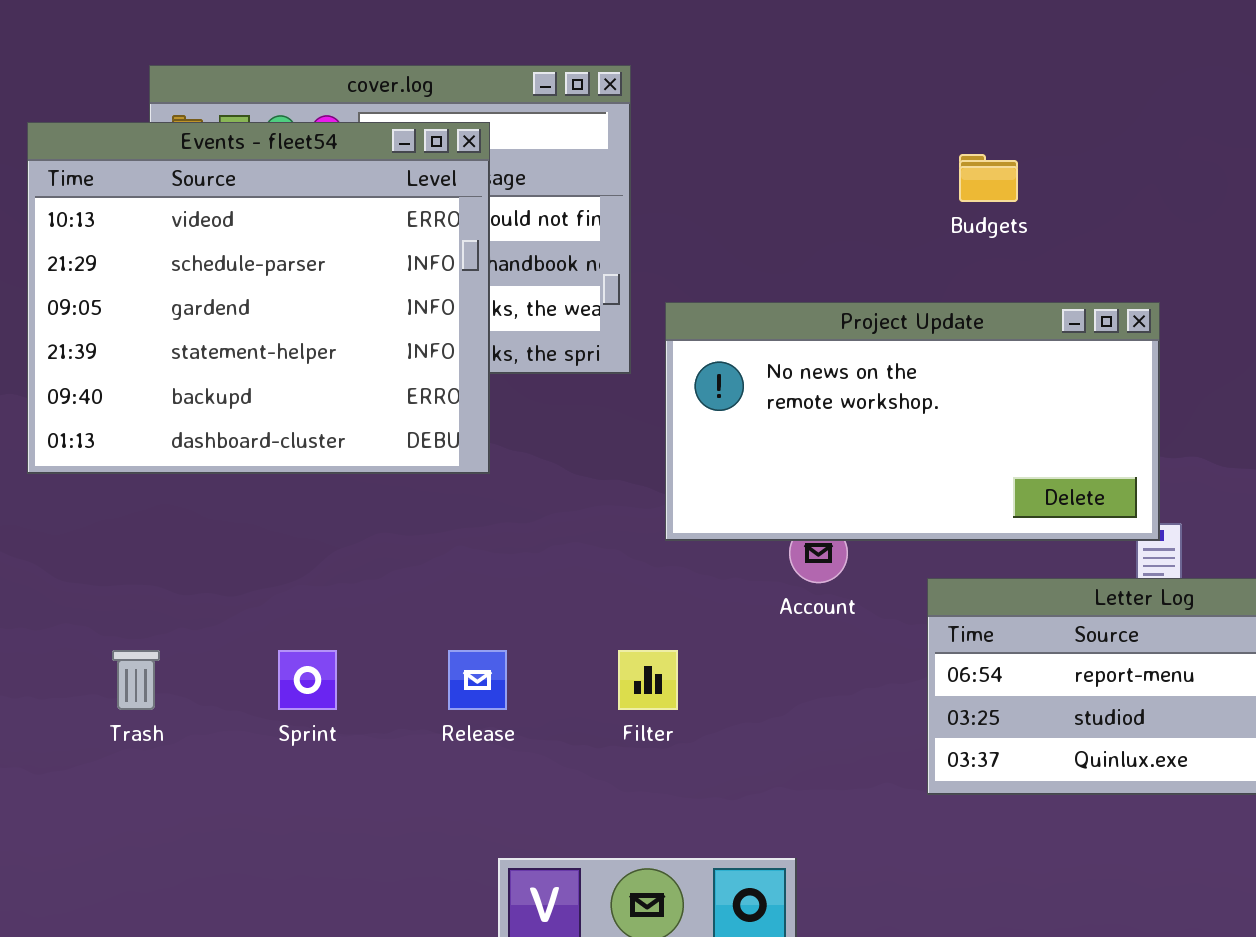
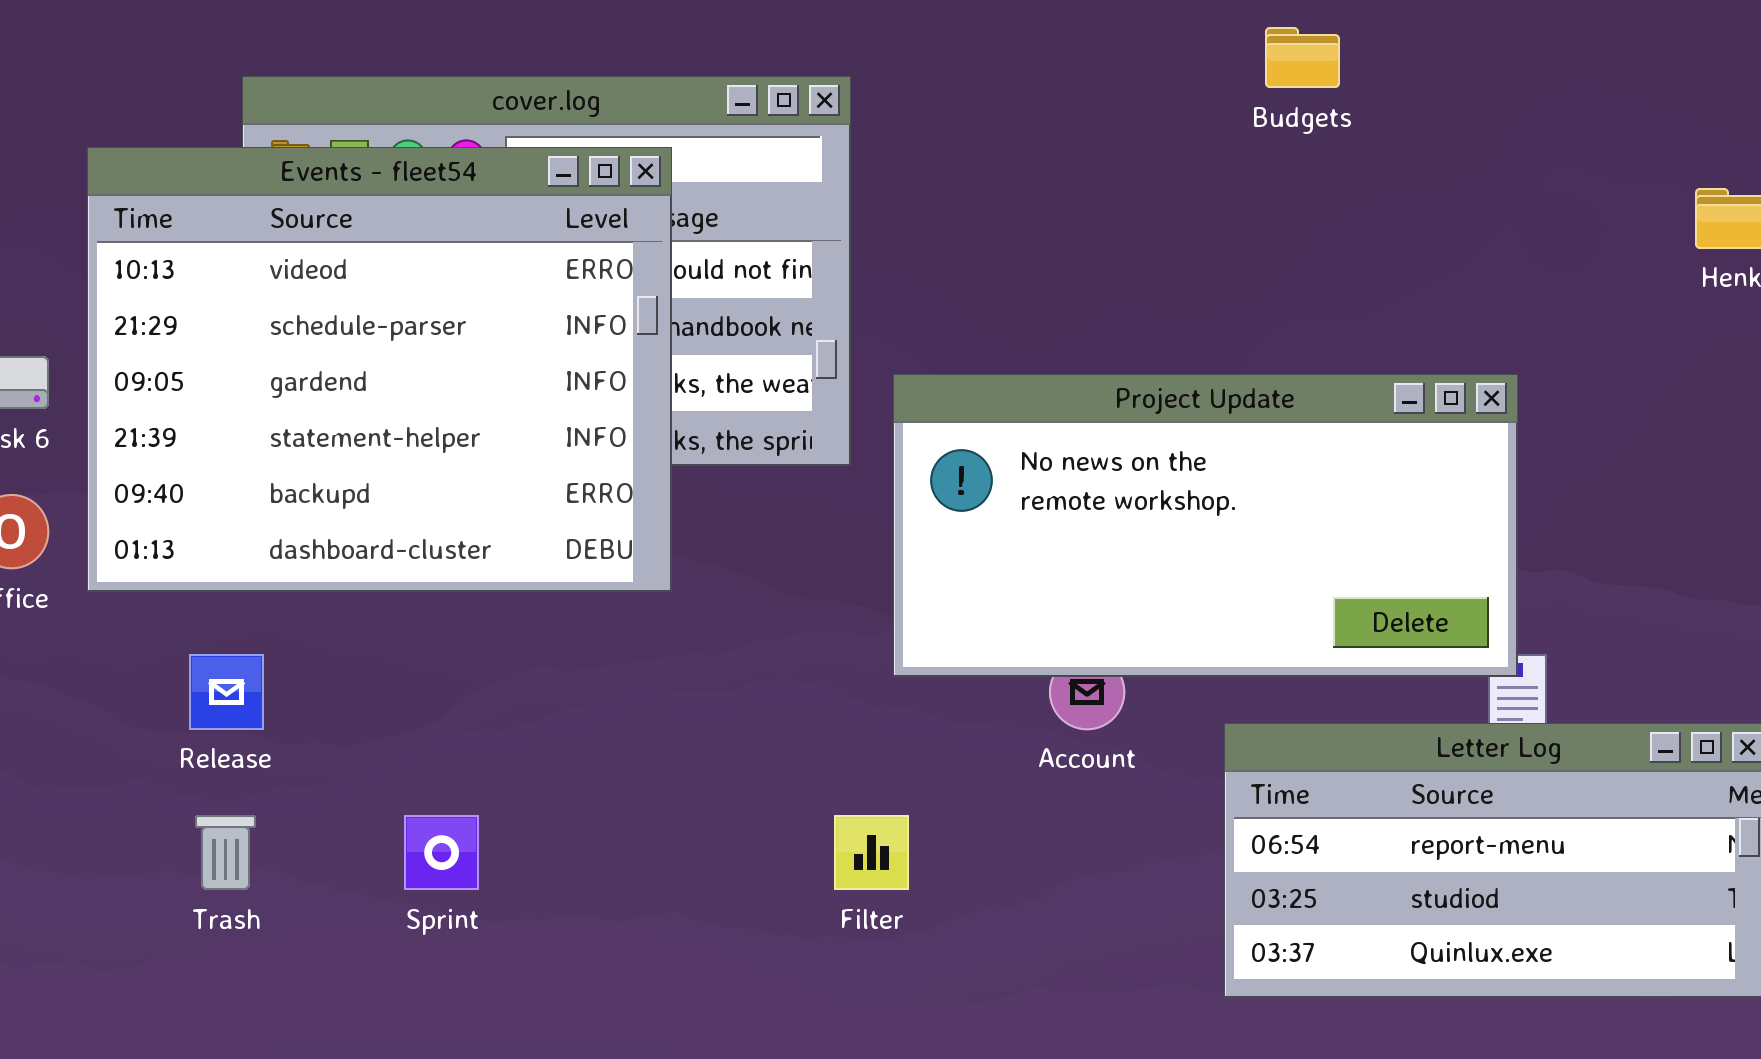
Budgets: [959,154,1018,202] -> [1265,27,1340,88], moved
Release: [448,650,507,710] -> [189,654,264,730], moved

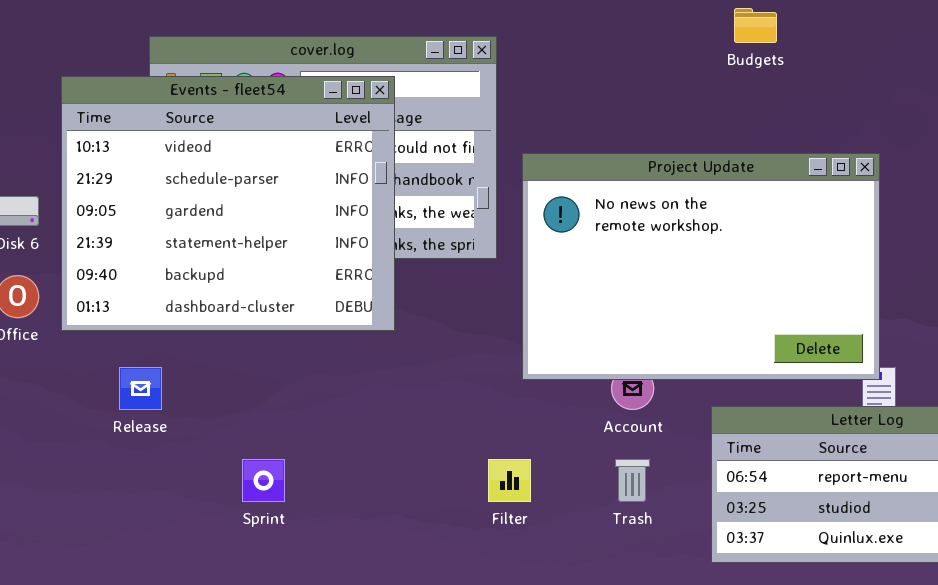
Project Update: [893,374,1518,677] -> [522,153,880,380], resized
Trash: [195,815,256,890] -> [615,459,650,502], moved

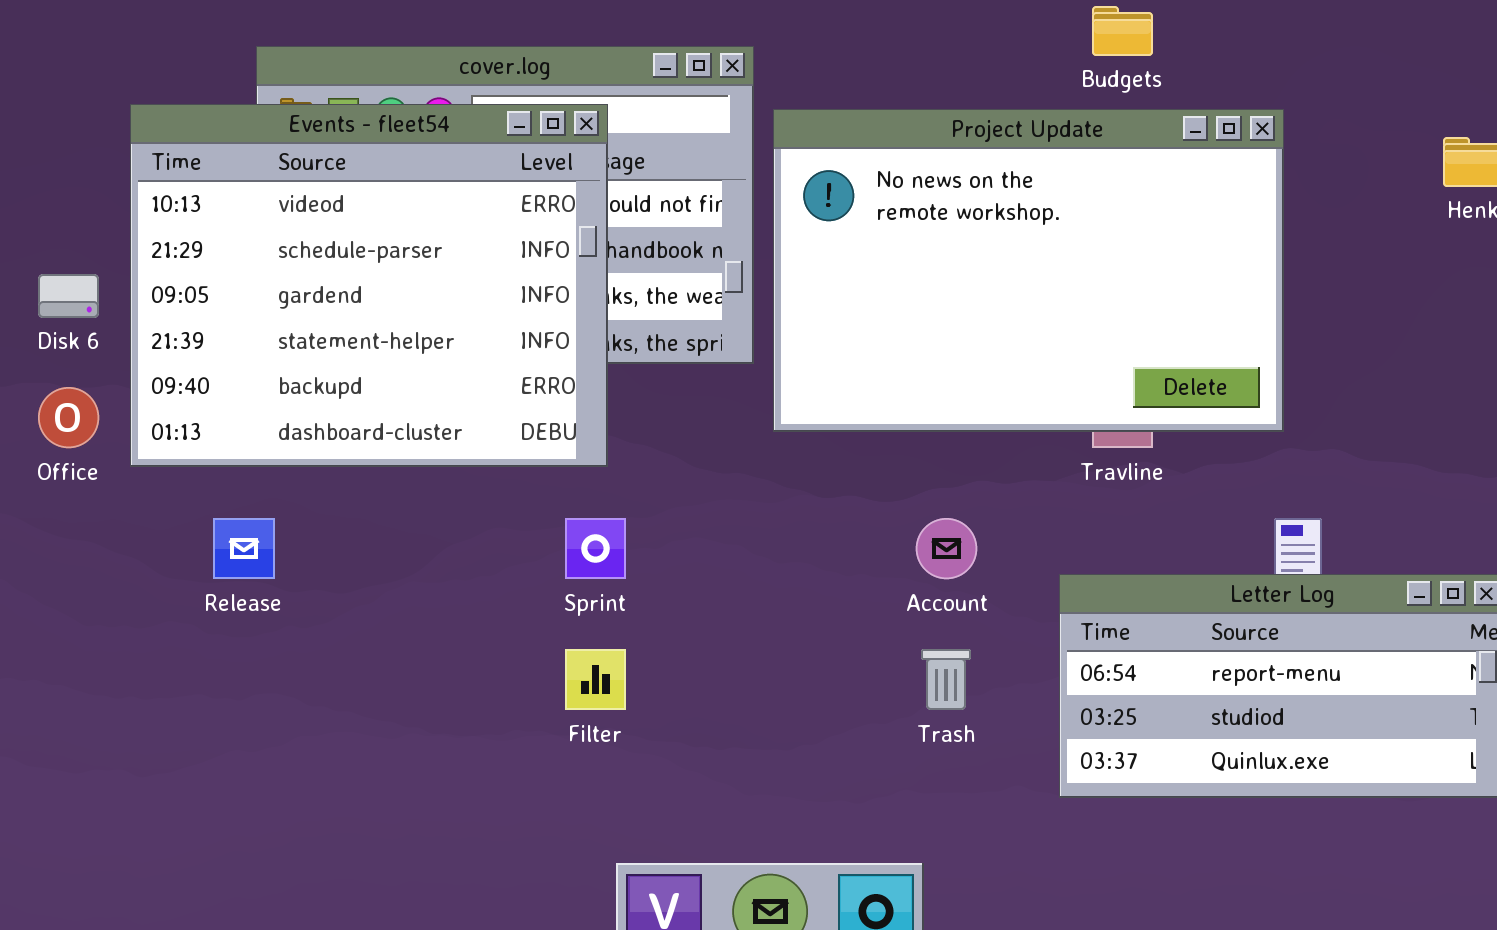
Project Update: [522,153,880,380] -> [773,109,1284,432], moved
Sprint: [242,459,285,502] -> [565,518,626,579], moved
Filter: [488,459,531,502] -> [565,649,626,710], moved

